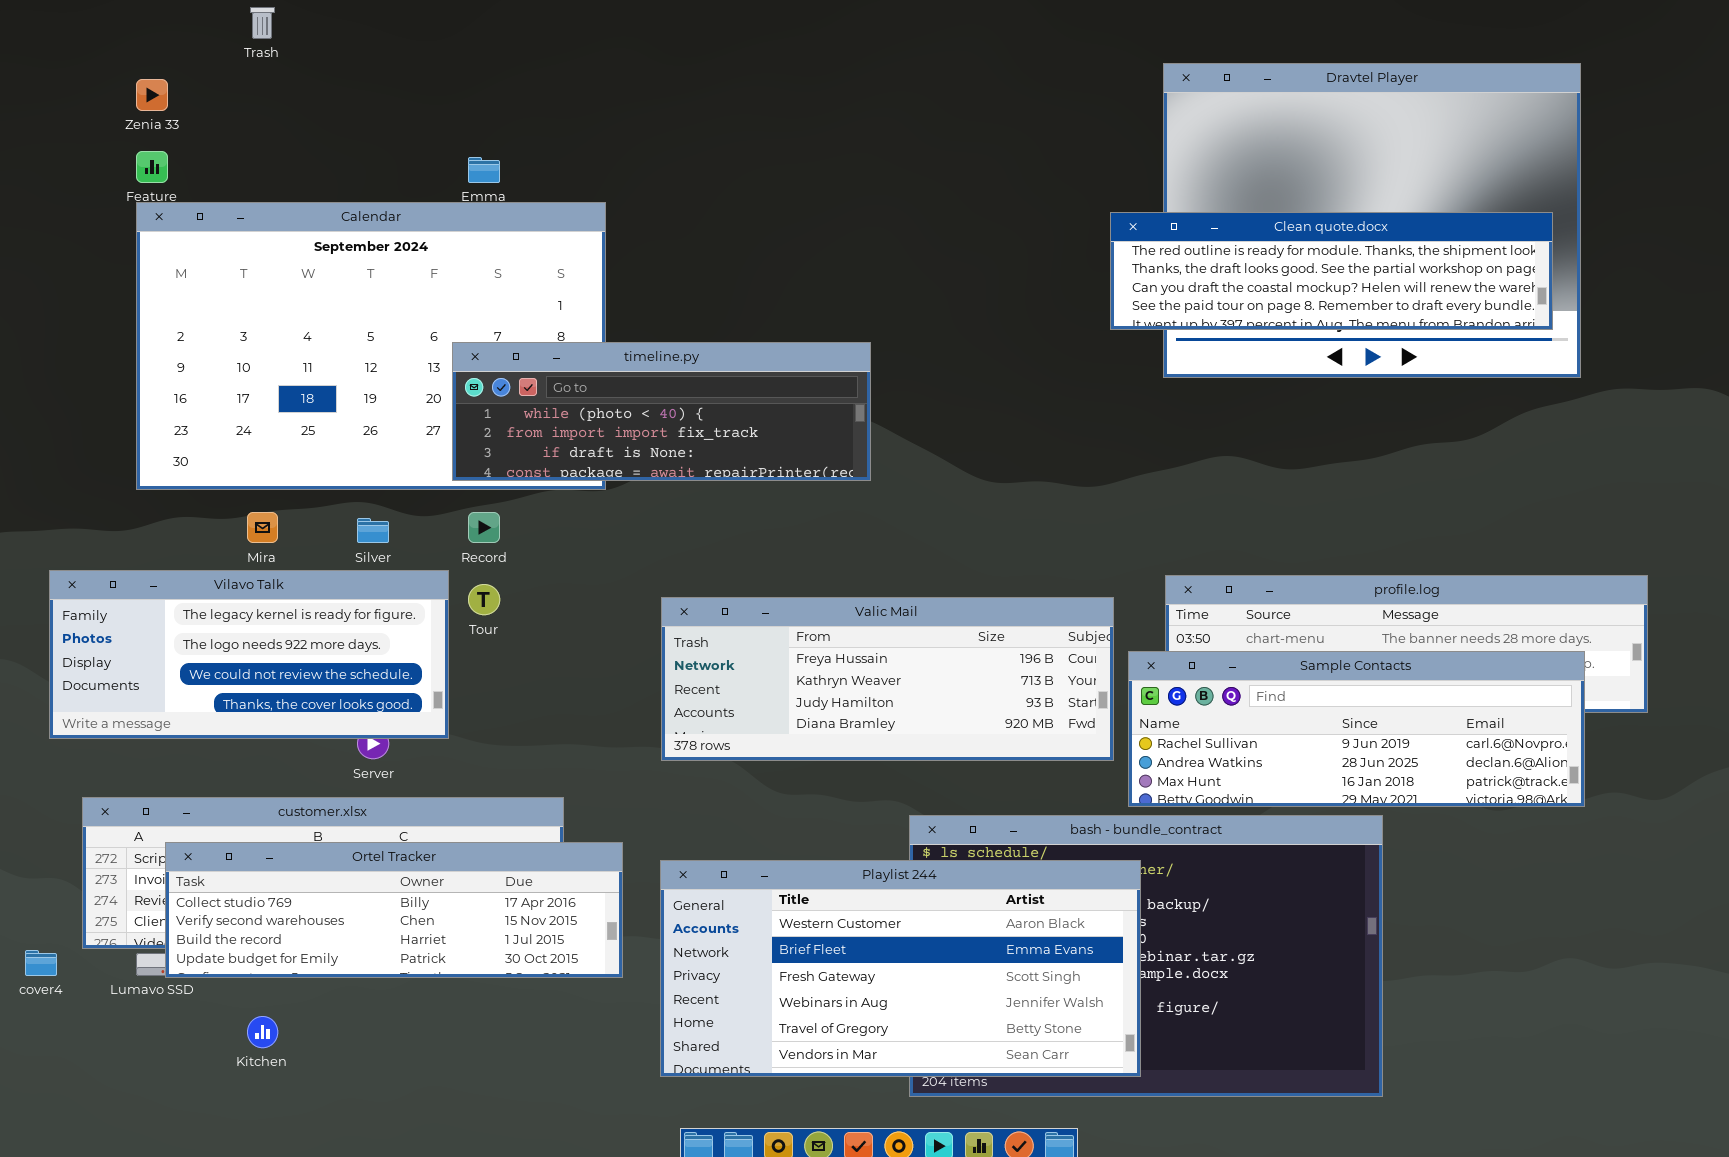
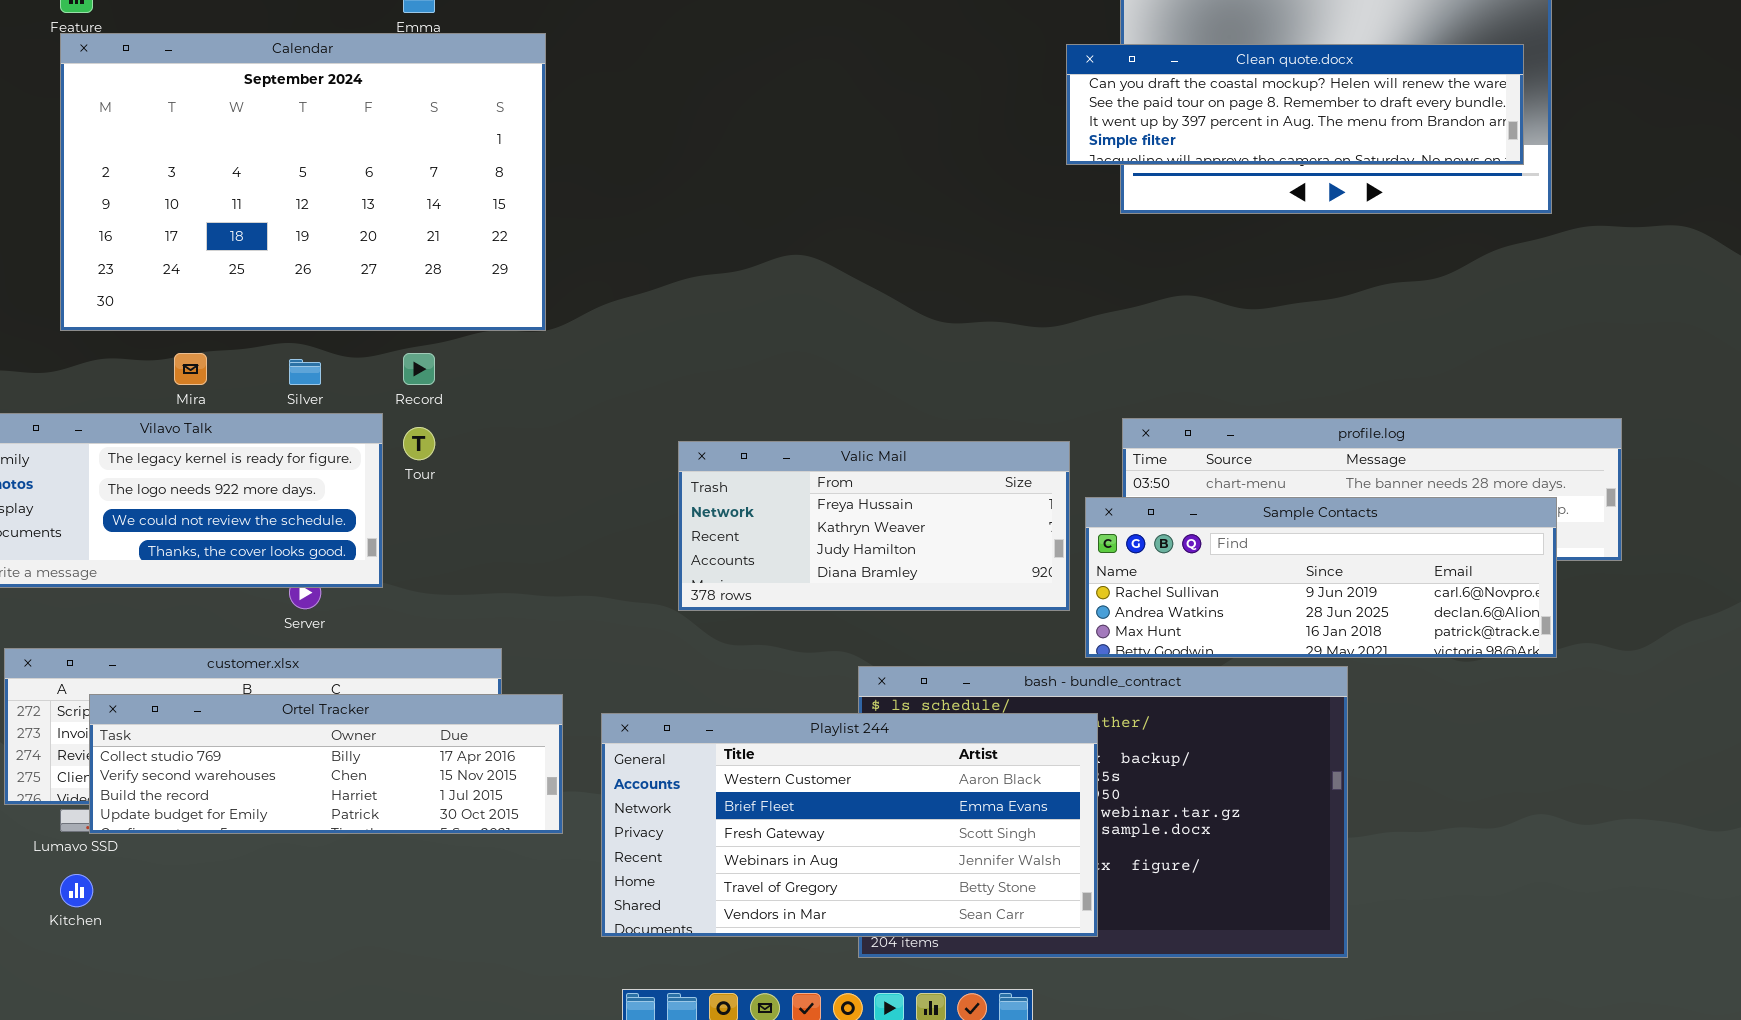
Clean quote.docx: [1110,212,1553,330] -> [1066,44,1524,165], scrolled down 2 rows
timeline.py: [452,342,871,481] -> none, closed
Valic Mail: [661,597,1114,761] -> [678,441,1070,611], resized
Kitchen: [247,1016,278,1048] -> [60,874,93,907], moved

